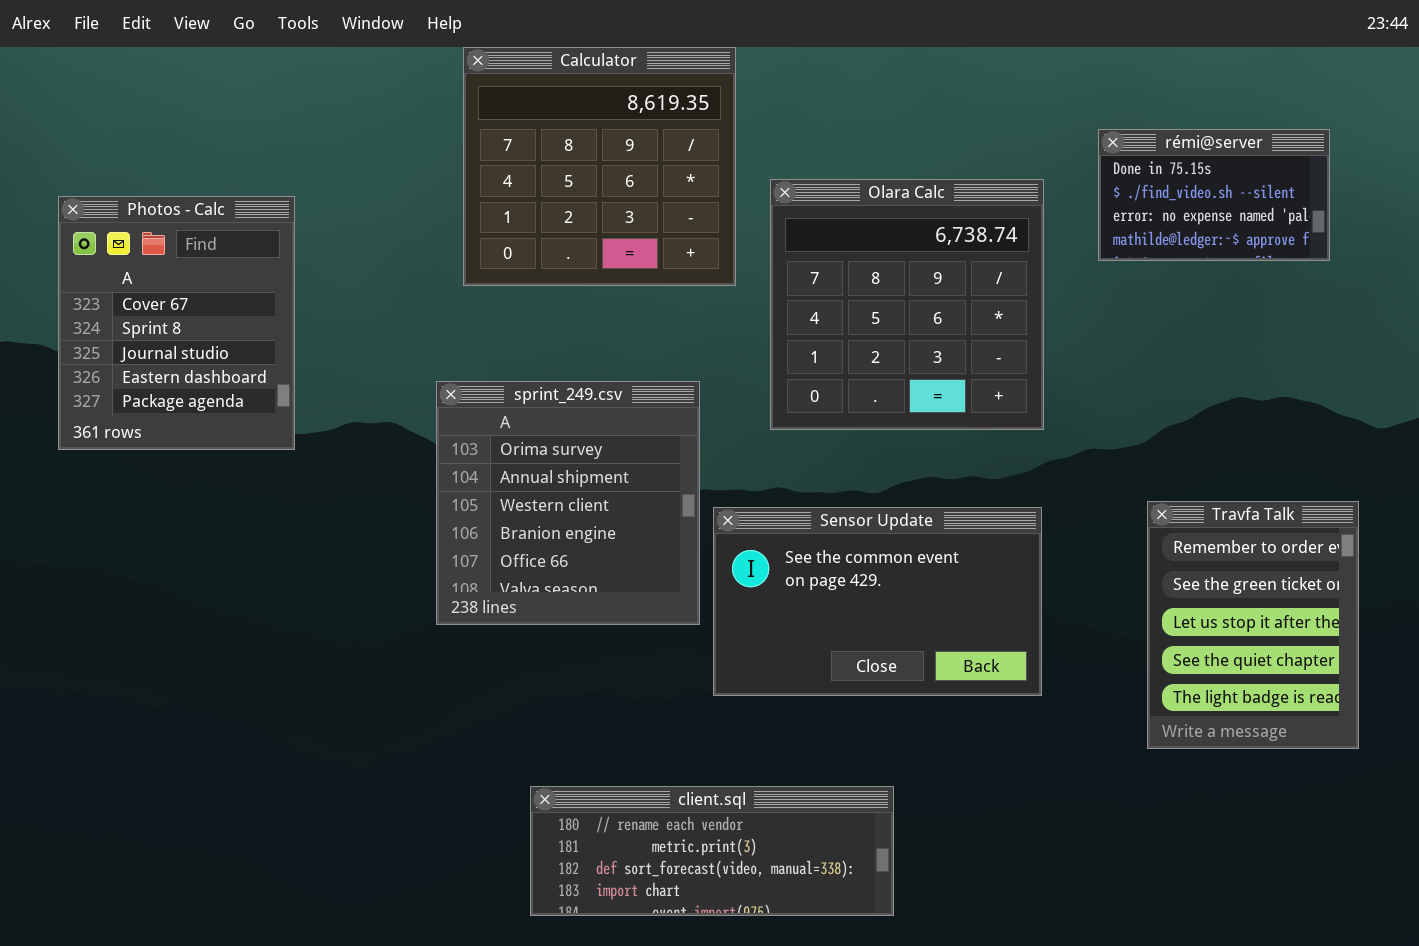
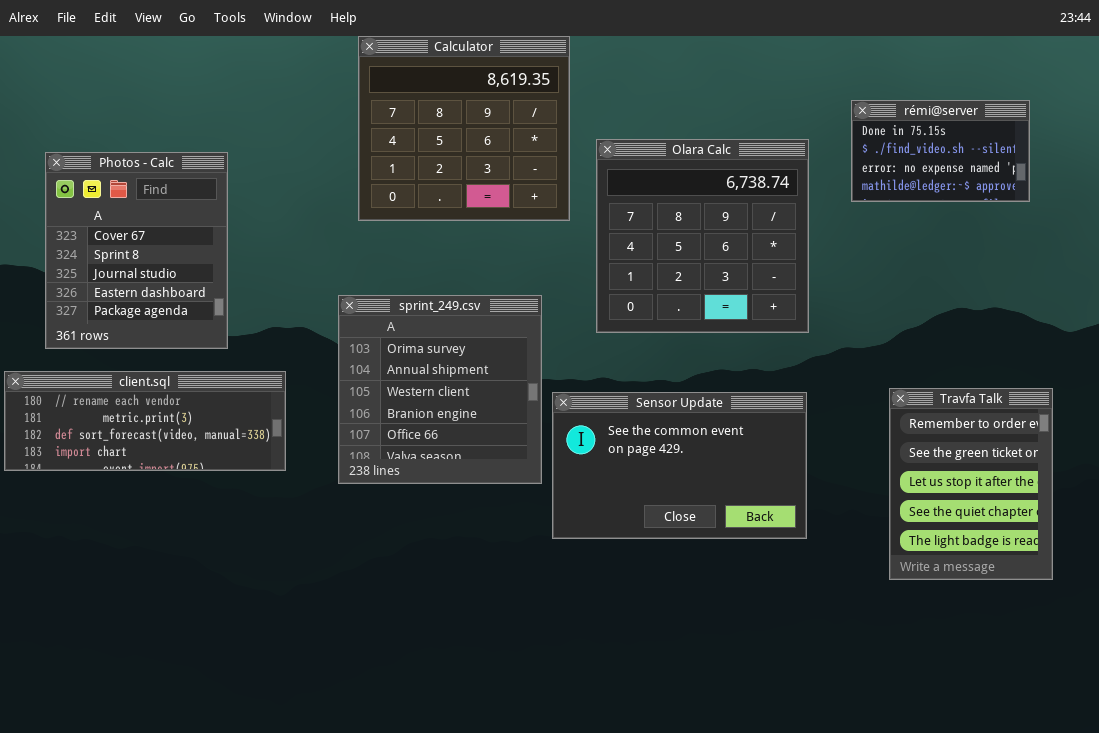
client.sql: [530,786,894,916] -> [4,371,286,471], moved

